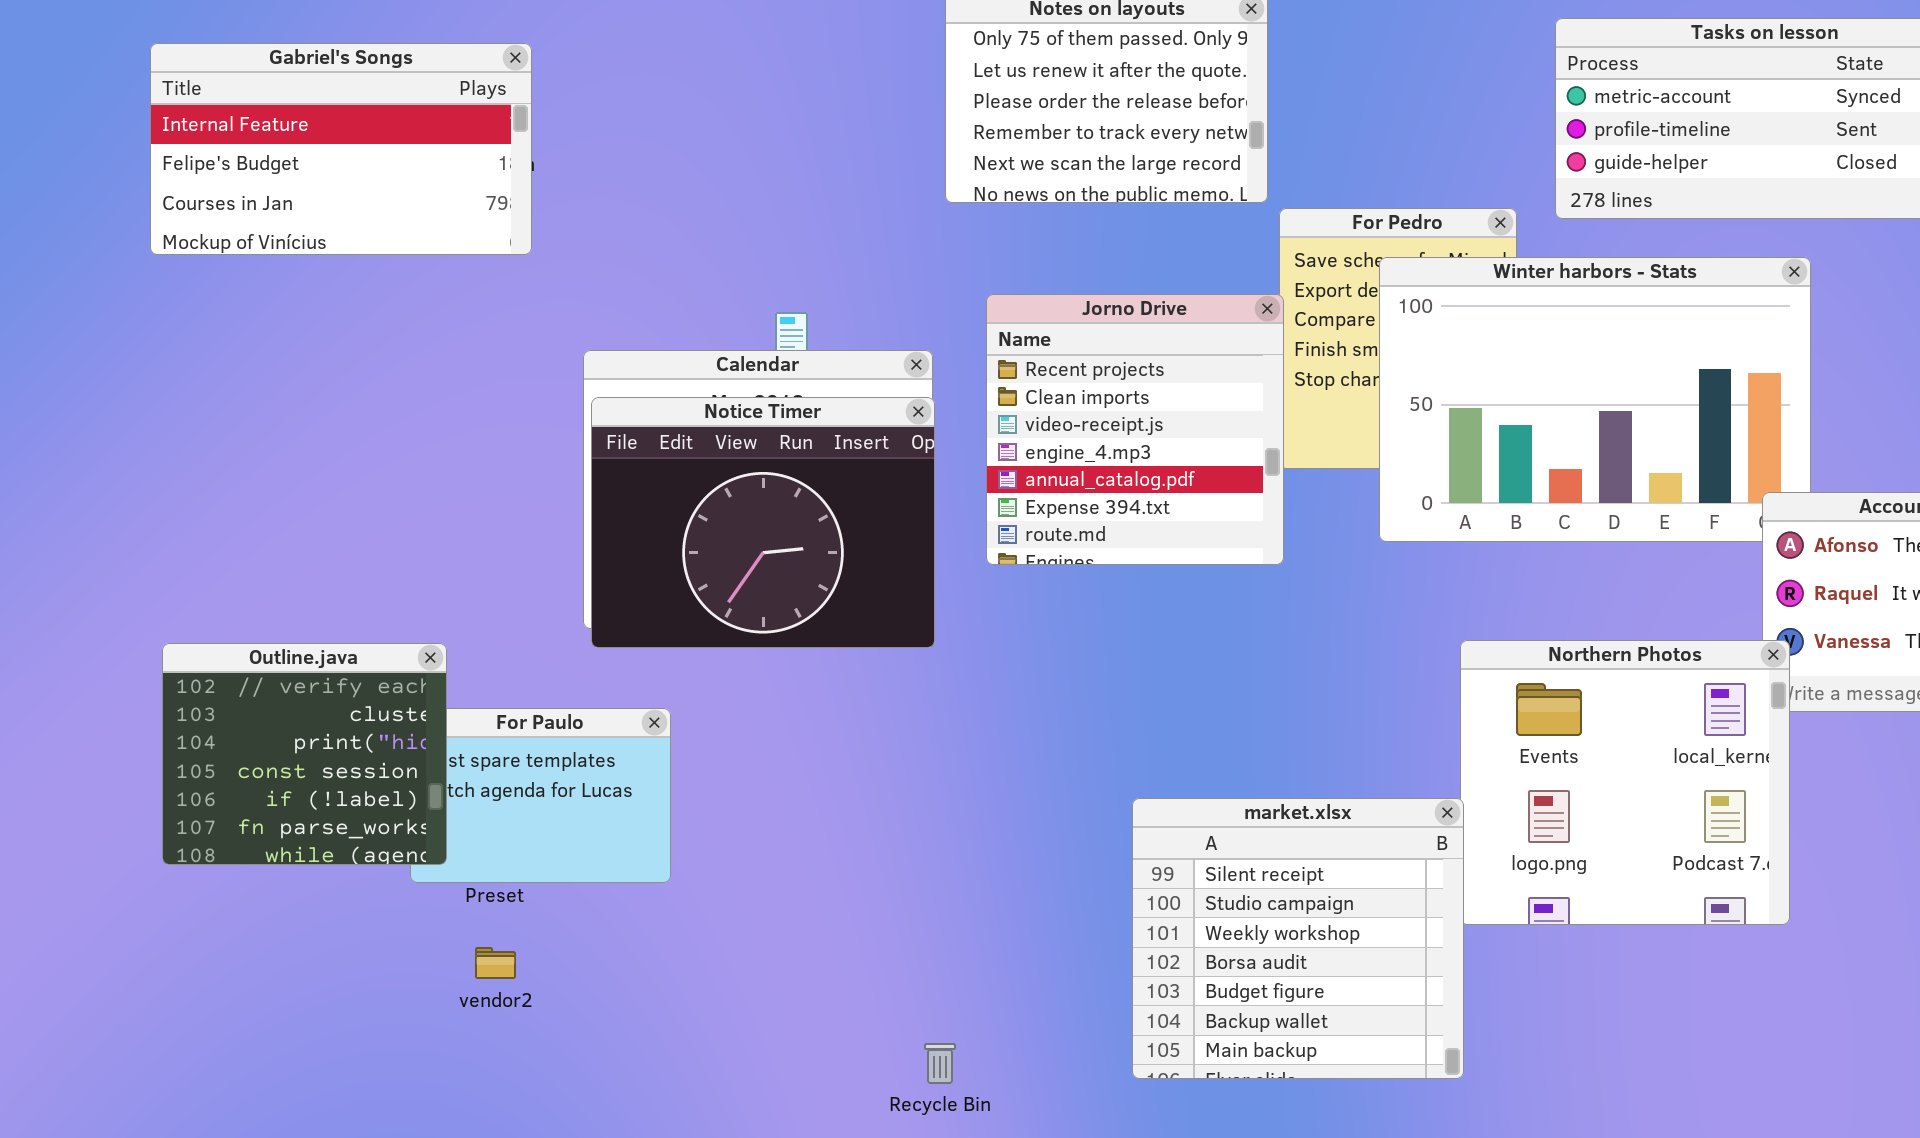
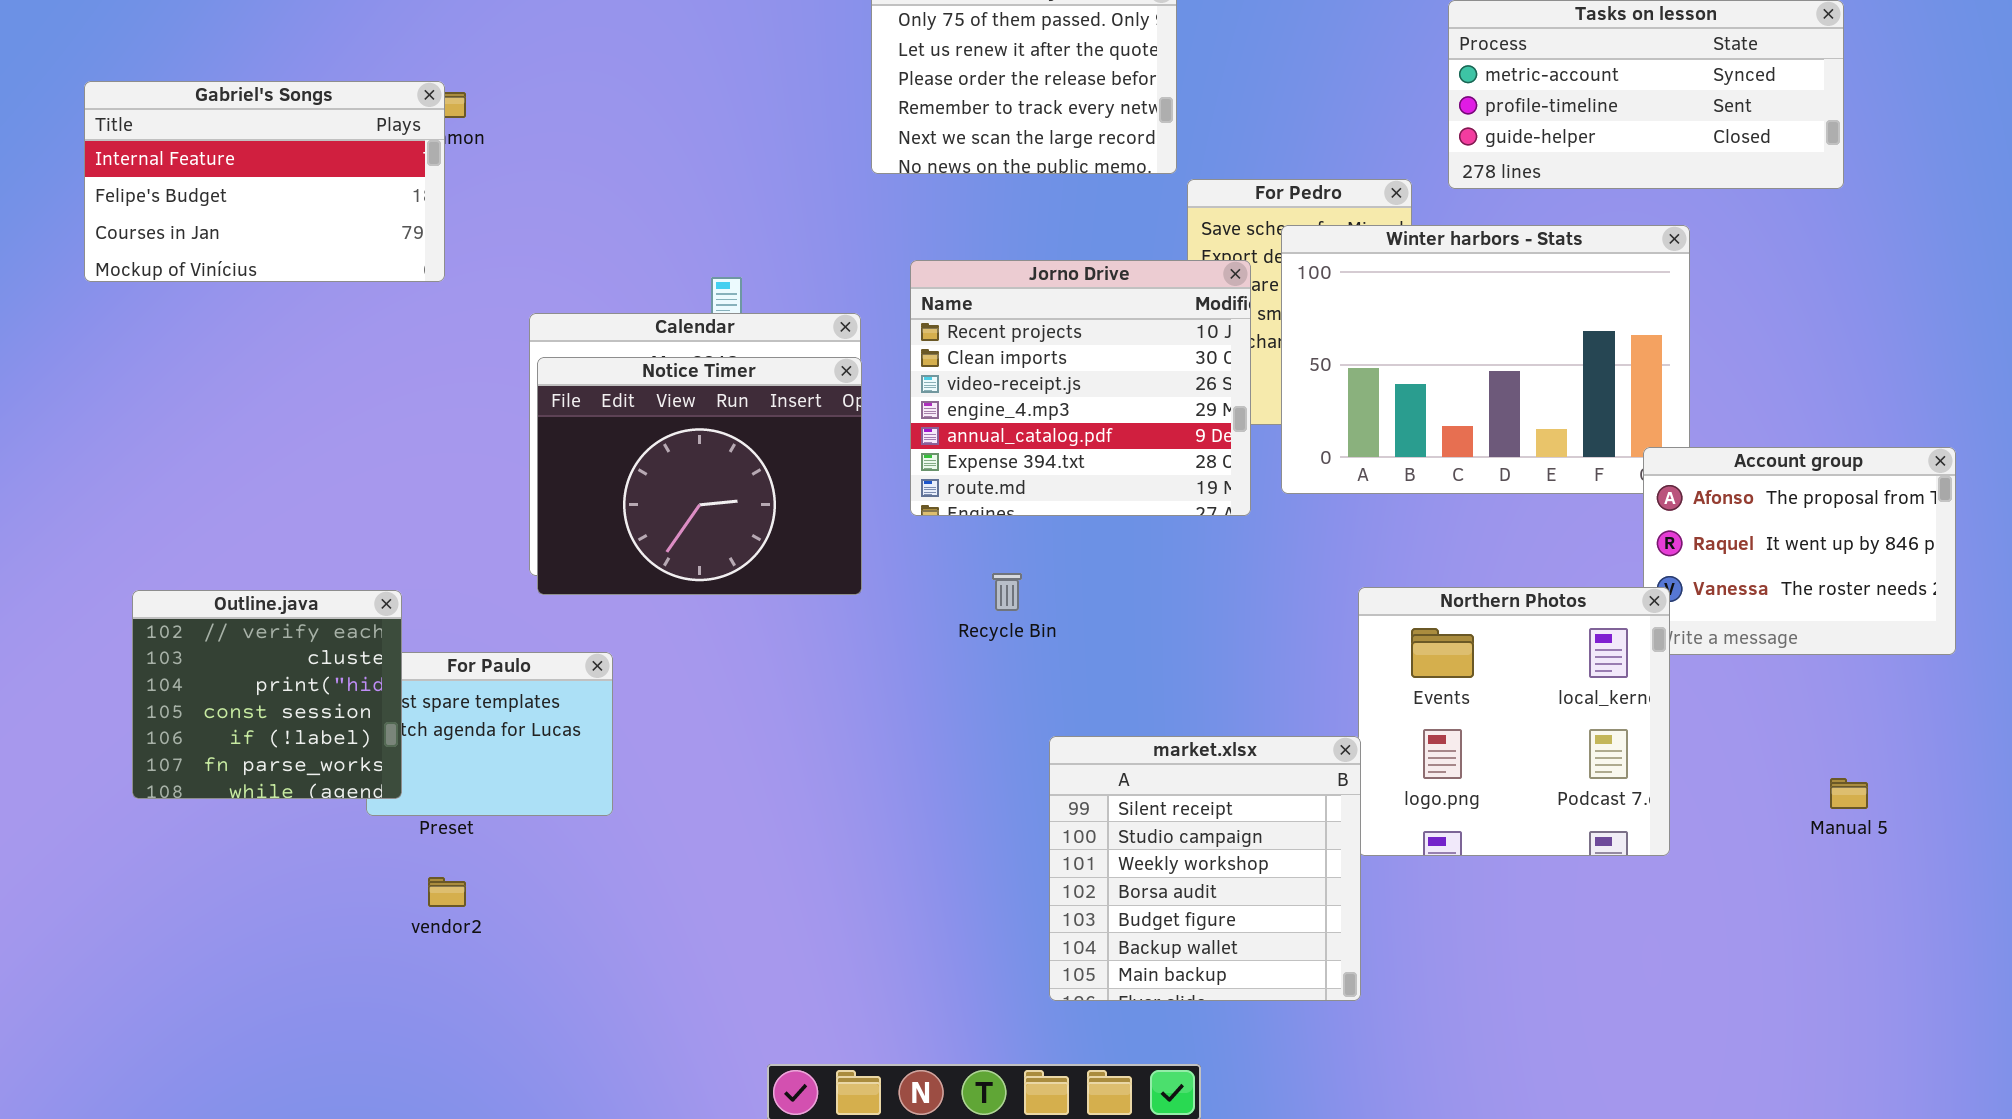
Gabriel's Songs: [150,43,532,255] -> [84,81,445,282], moved
Jorno Drive: [986,294,1284,565] -> [910,260,1251,516], resized
Recycle Bin: [924,1043,956,1084] -> [992,573,1022,611], moved

